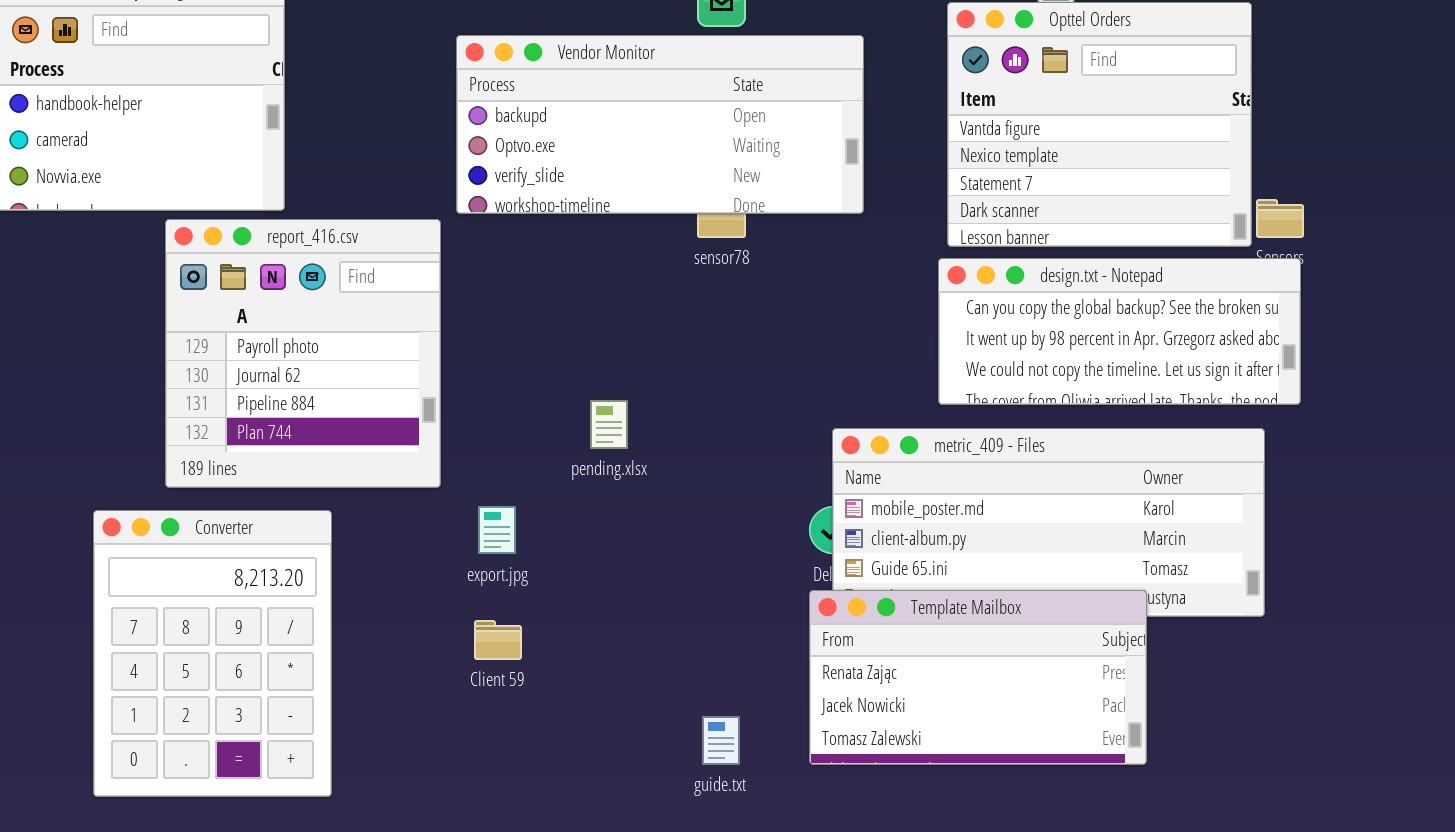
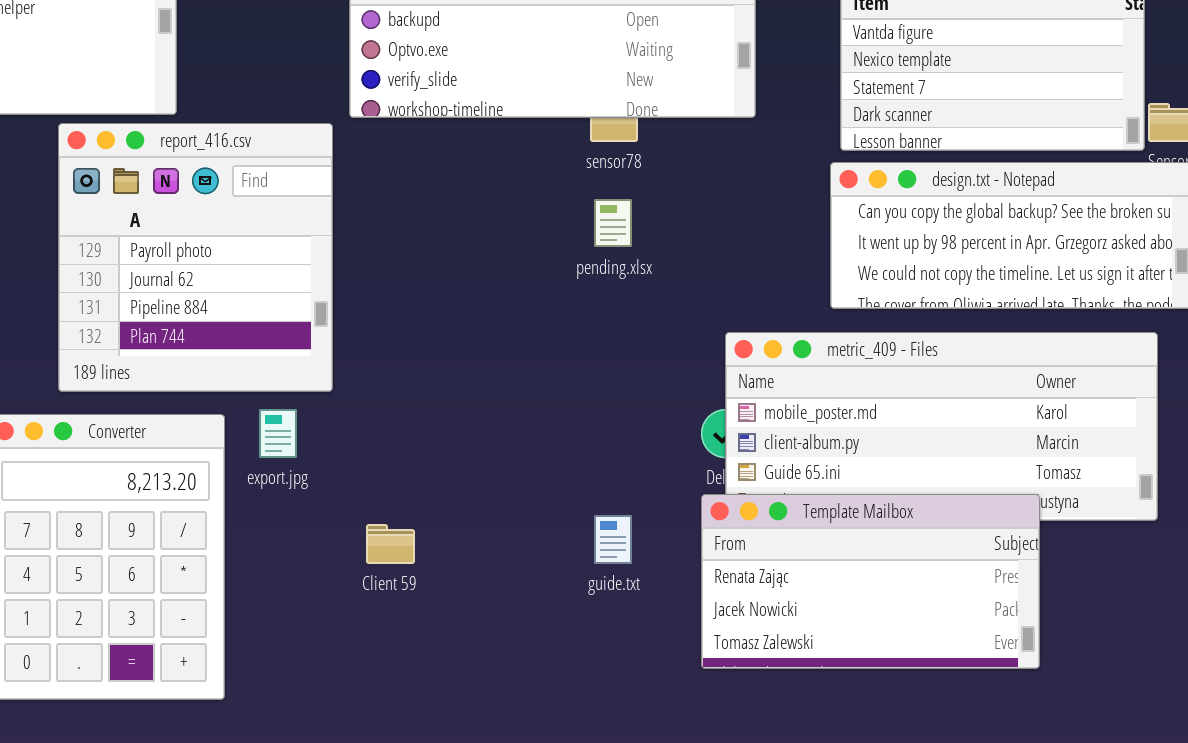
pending.xlsx: [590,400,628,449] -> [594,199,632,247], moved
export.jpg: [478,506,516,554] -> [259,409,297,458], moved
guide.txt: [702,716,740,765] -> [594,515,632,564], moved

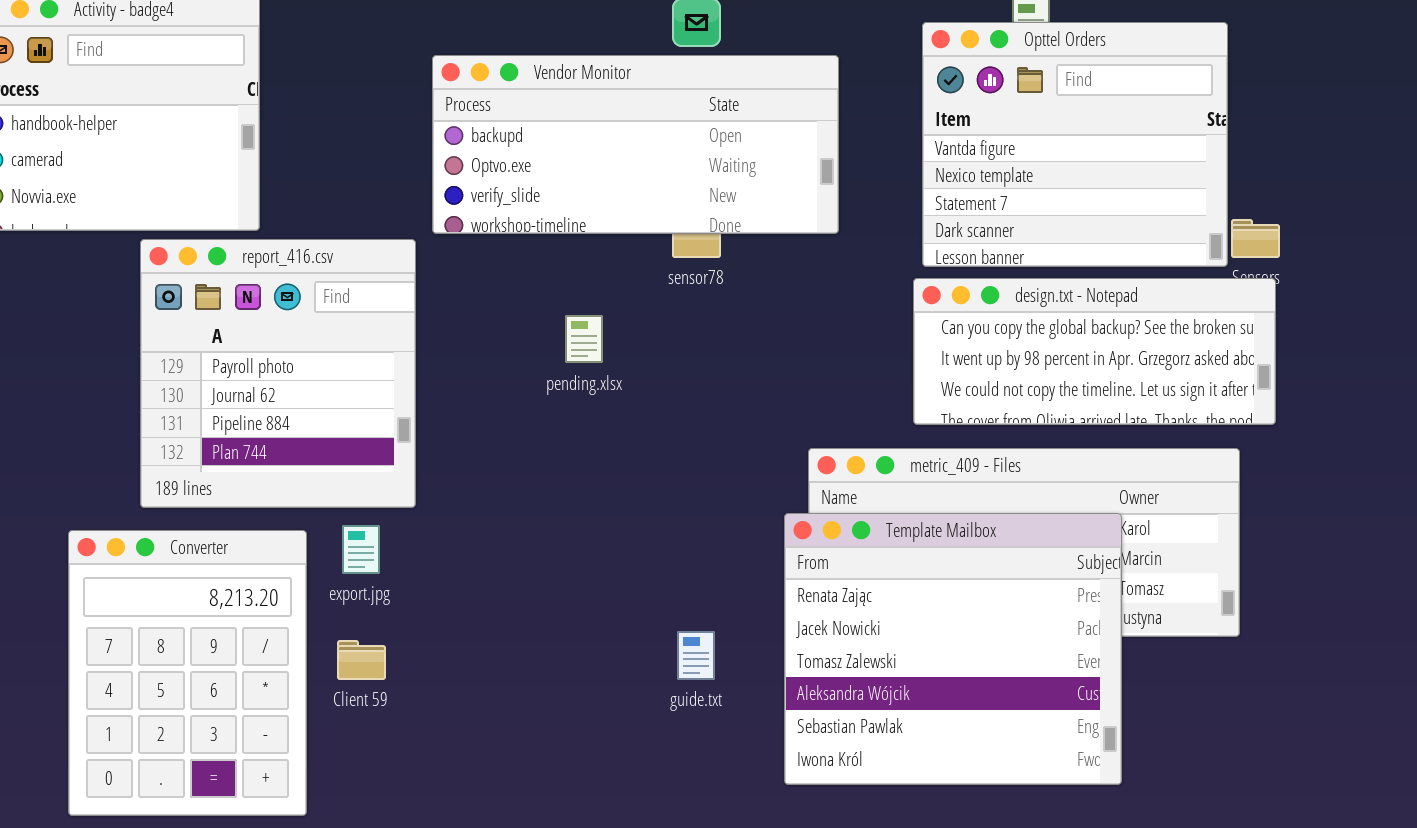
pending.xlsx: [594,199,632,247] -> [565,315,603,363], moved
Template Mailbox: [701,494,1040,669] -> [784,513,1122,785], resized
Client 59: [366,524,415,564] -> [337,640,386,680], moved

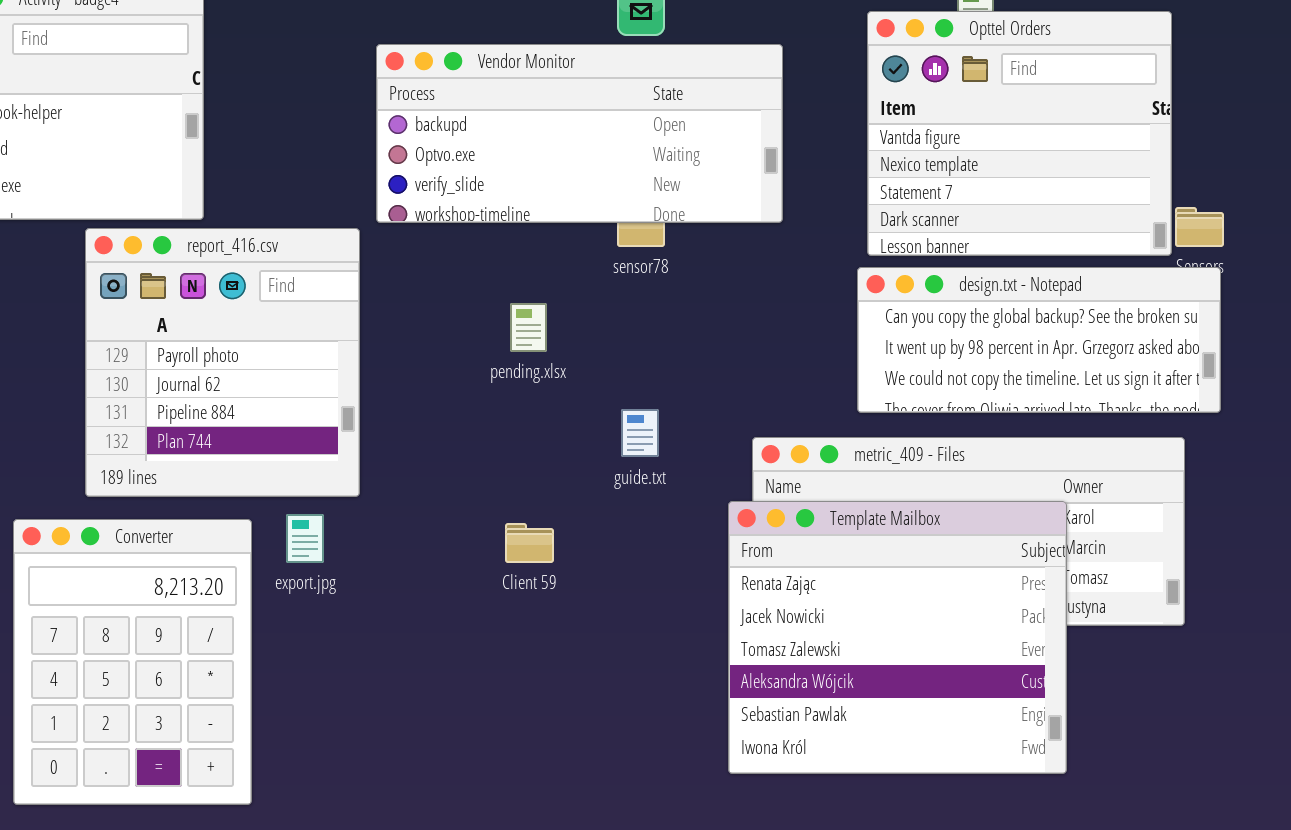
guide.txt: [677,631,715,680] -> [621,409,659,457], moved
Client 59: [337,640,386,680] -> [505,523,554,563], moved

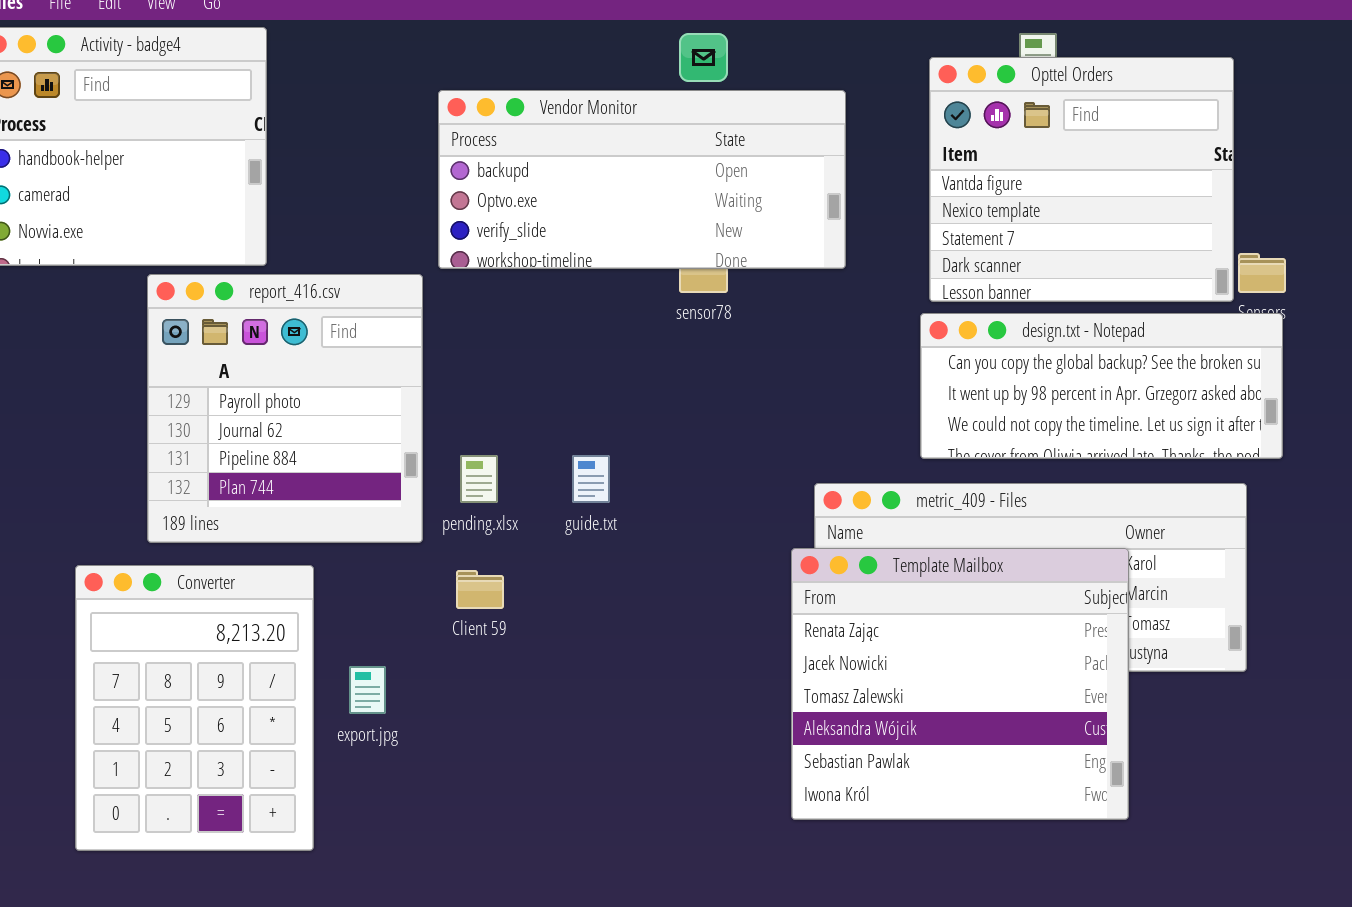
pending.xlsx: [510,303,547,352] -> [460,455,498,503], moved
guide.txt: [621,409,659,457] -> [572,455,610,503], moved
export.jpg: [286,514,324,563] -> [349,666,386,714], moved
Client 59: [505,523,554,563] -> [456,570,504,609], moved

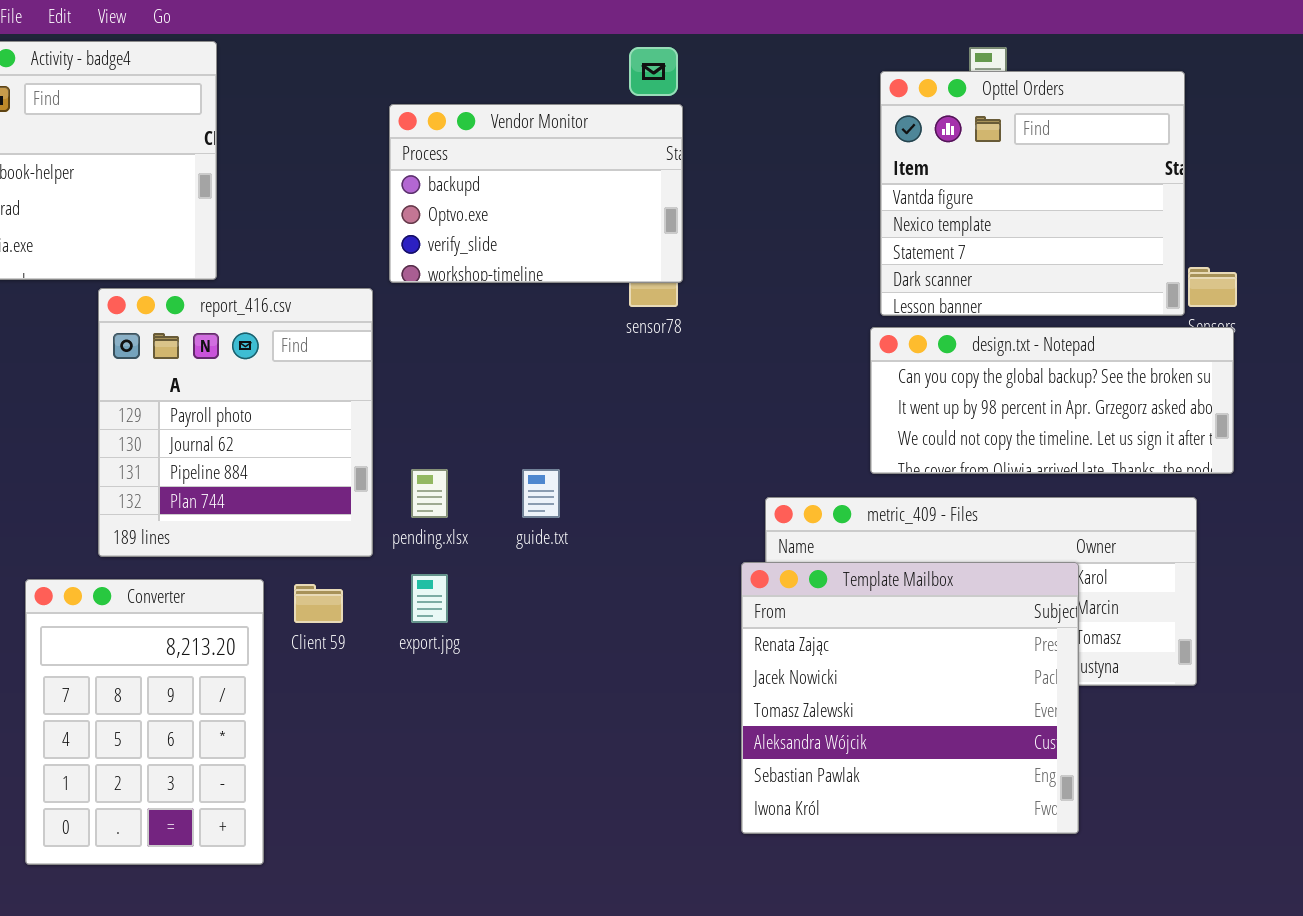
Vendor Monitor: [438,90,846,269] -> [389,104,683,283], resized
Client 59: [456,570,504,609] -> [294,584,343,623], moved
export.jpg: [349,666,386,714] -> [411,574,448,623], moved

